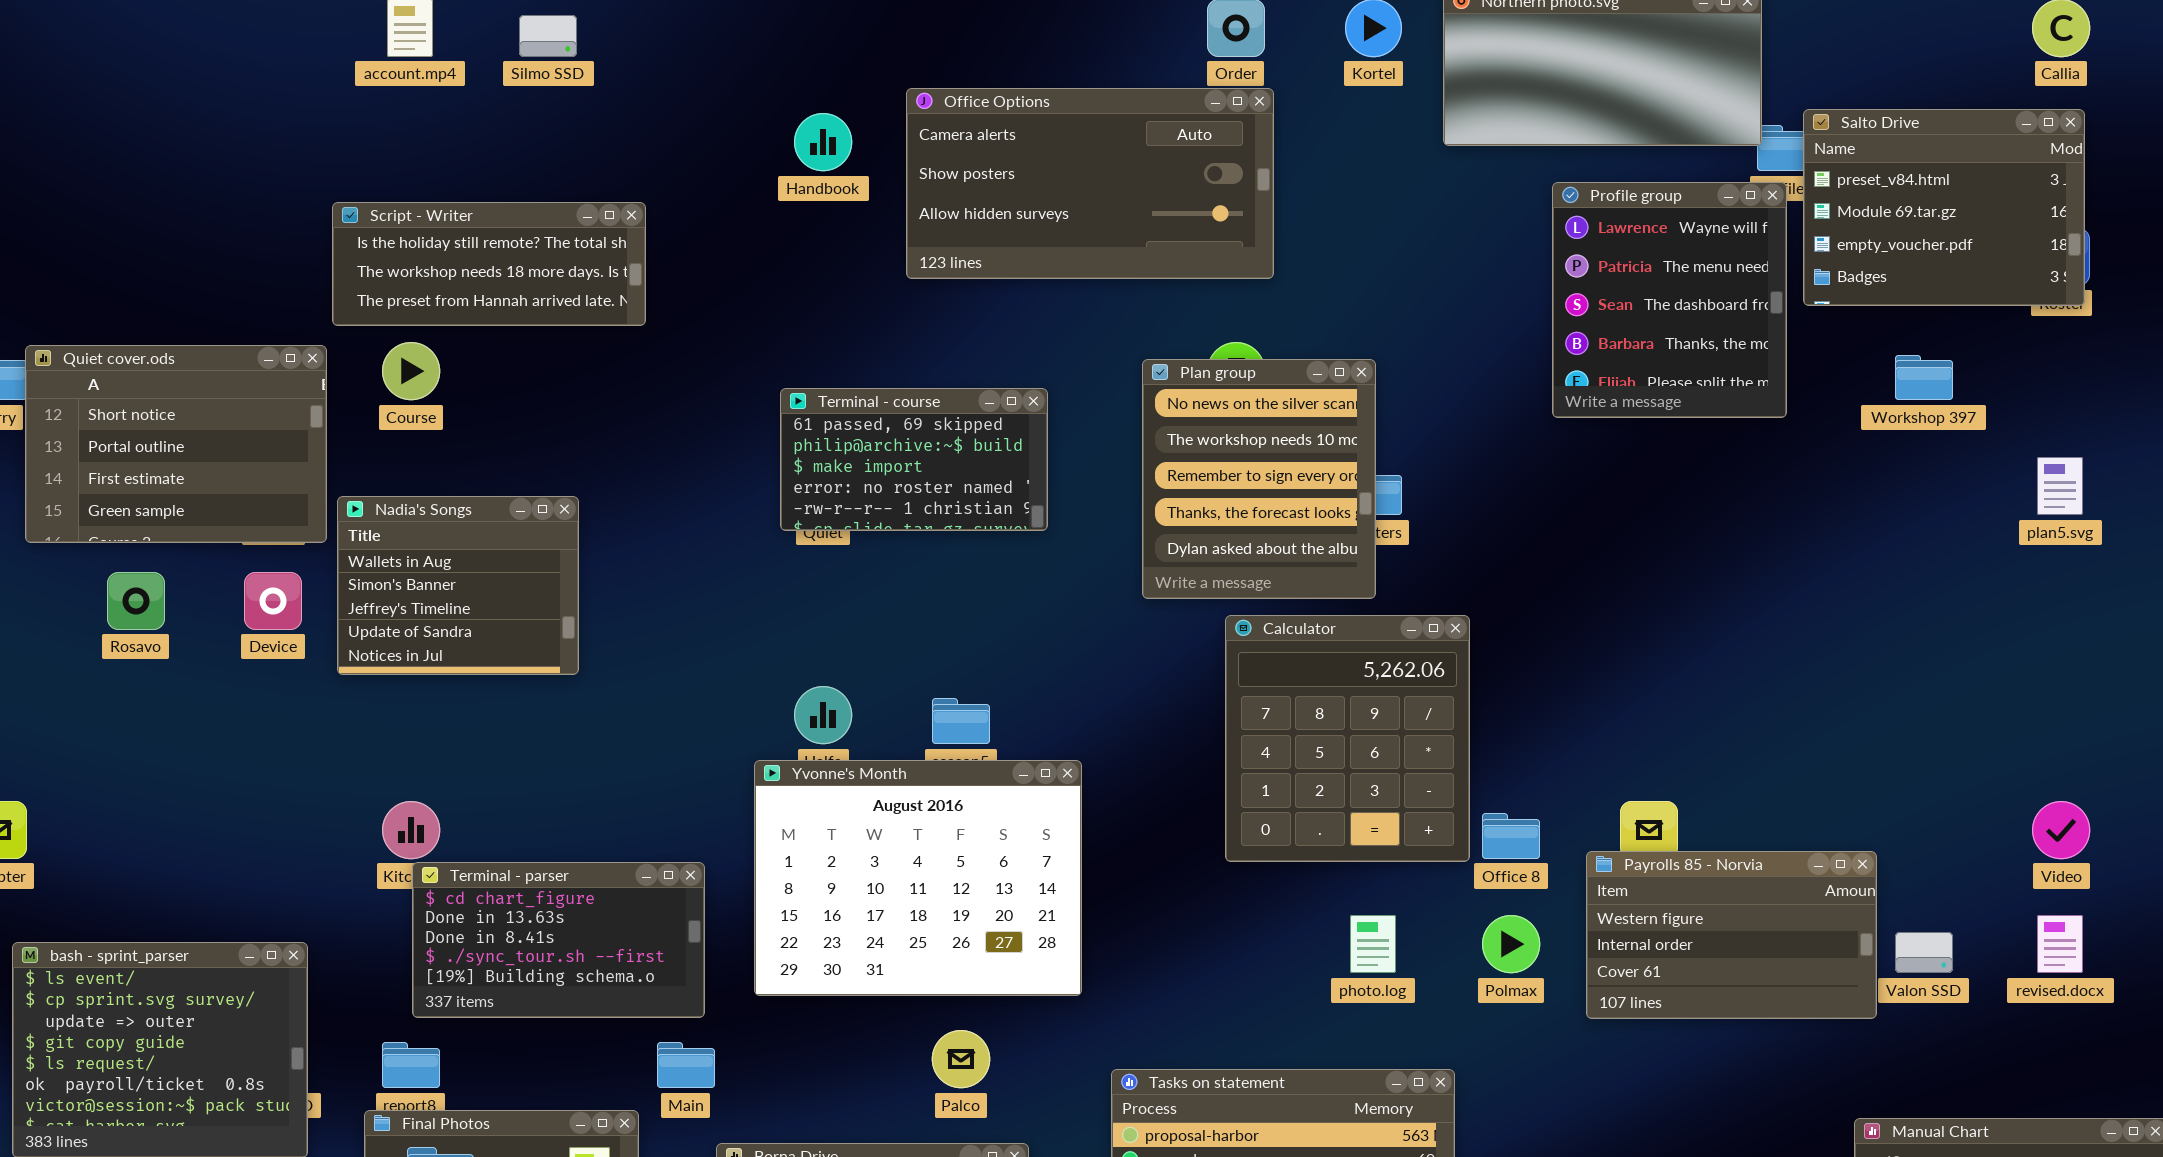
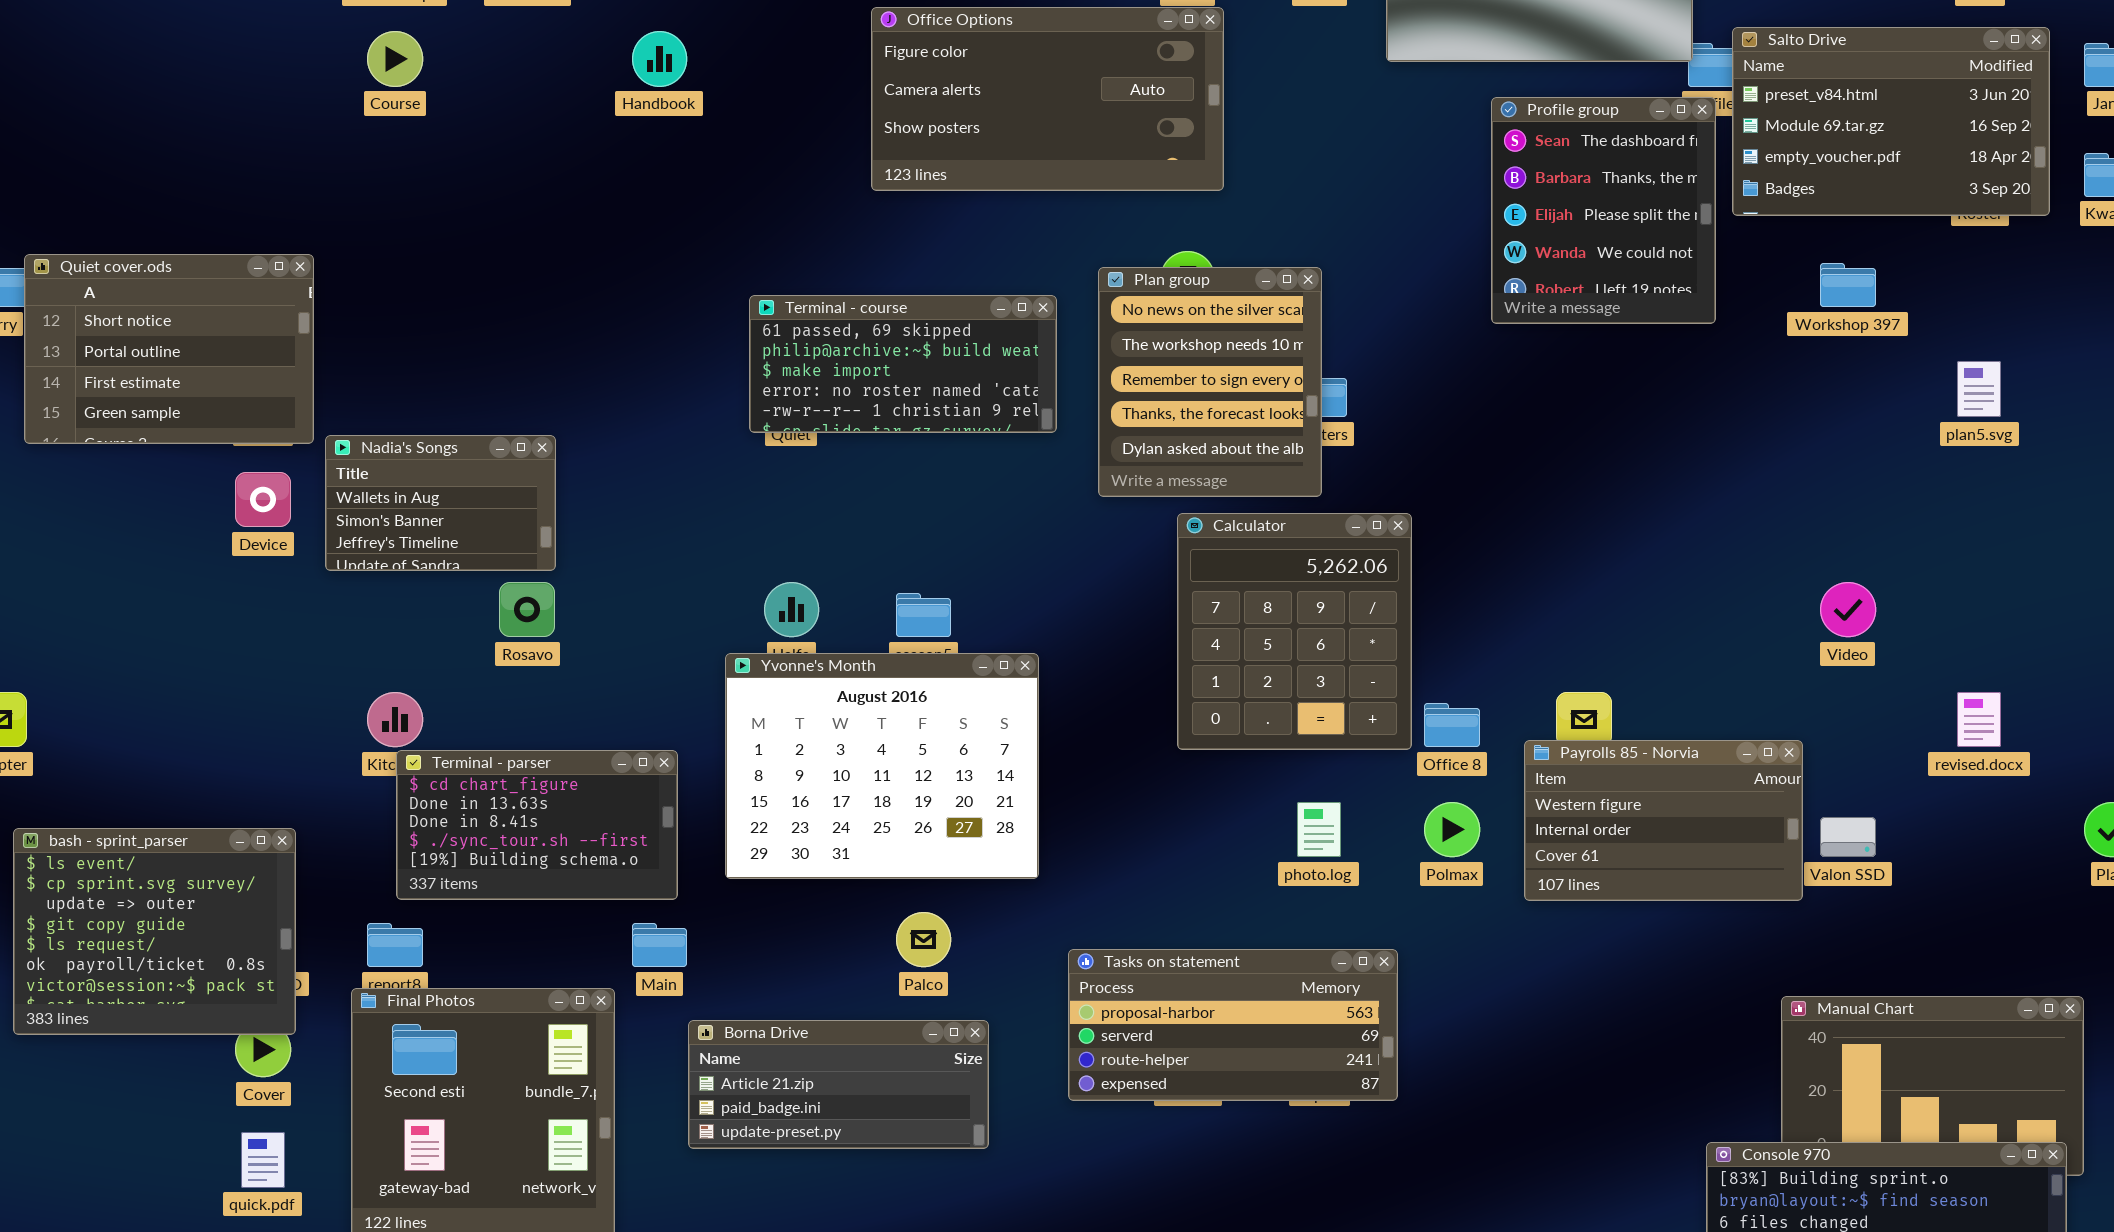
Office Options: [906,88,1274,279] -> [871,7,1224,191], scrolled up 1 row
Salto Drive: [1803,109,2085,306] -> [1732,27,2050,216], resized
Handbook: [794,113,852,171] -> [632,31,687,87], moved
Profile group: [1552,182,1787,418] -> [1491,97,1716,324], scrolled down 2 rows
Script - Writer: [332,202,646,326] -> none, closed
Course: [382,342,440,400] -> [367,31,423,87], moved
Terminal - course: [780,388,1048,531] -> [749,295,1057,433], resized
Nadia's Songs: [337,496,579,675] -> [325,435,556,571], resized
Rosavo: [107,572,165,630] -> [499,582,555,637], moved
Video: [2032,801,2090,859] -> [1820,582,1876,637], moved
revised.docx: [2037,915,2083,973] -> [1957,692,2001,747], moved

